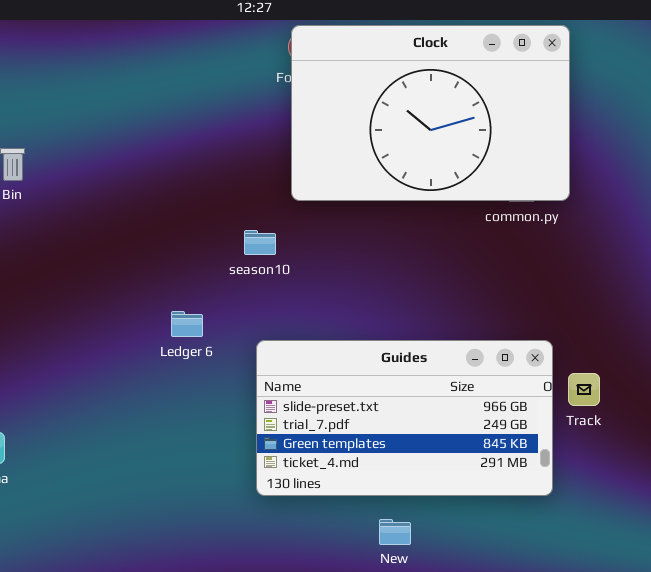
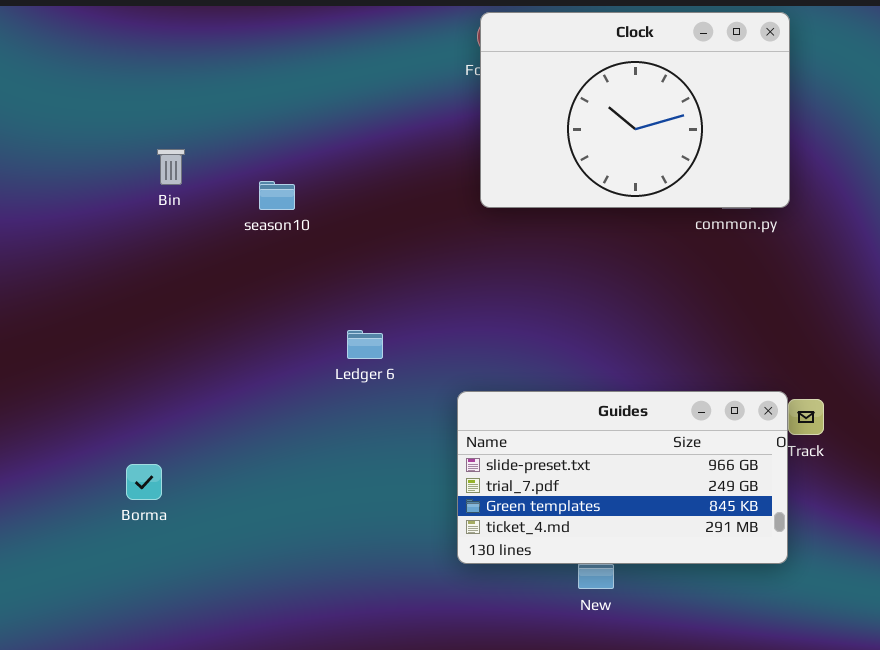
season10: [244,230,276,255] -> [259,181,295,210], moved
Guides: [256,340,553,496] -> [457,391,788,564], moved

